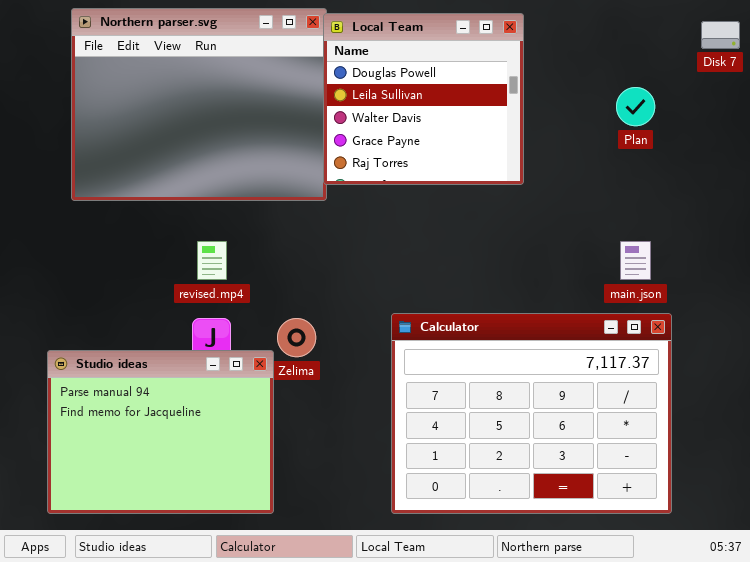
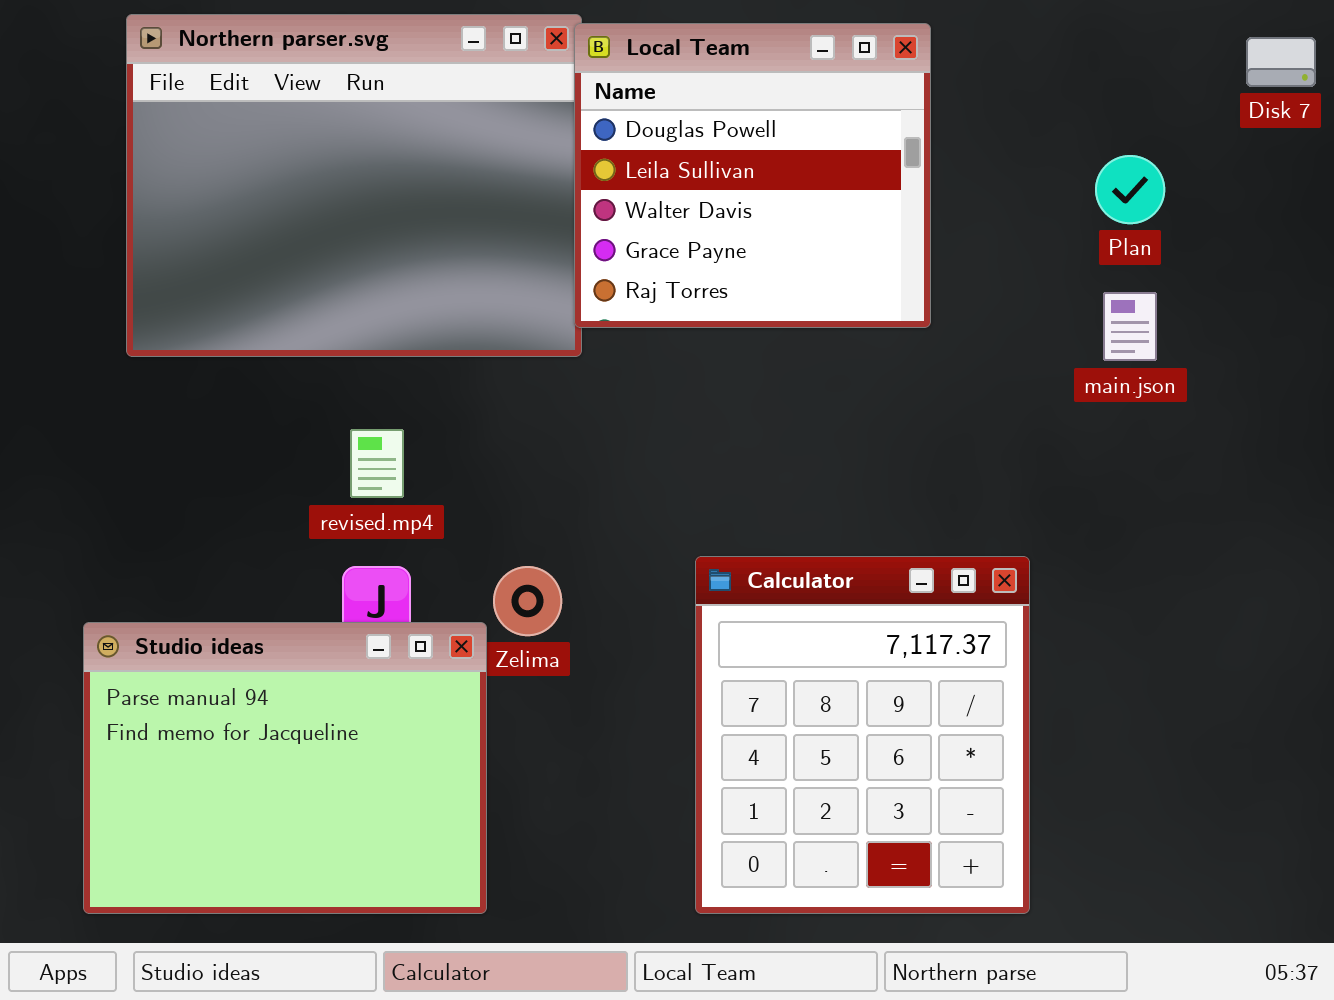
main.json: [620,241,651,280] -> [1103,292,1157,361], moved
Calculator: [391,313,672,514] -> [695,556,1030,914], resized

